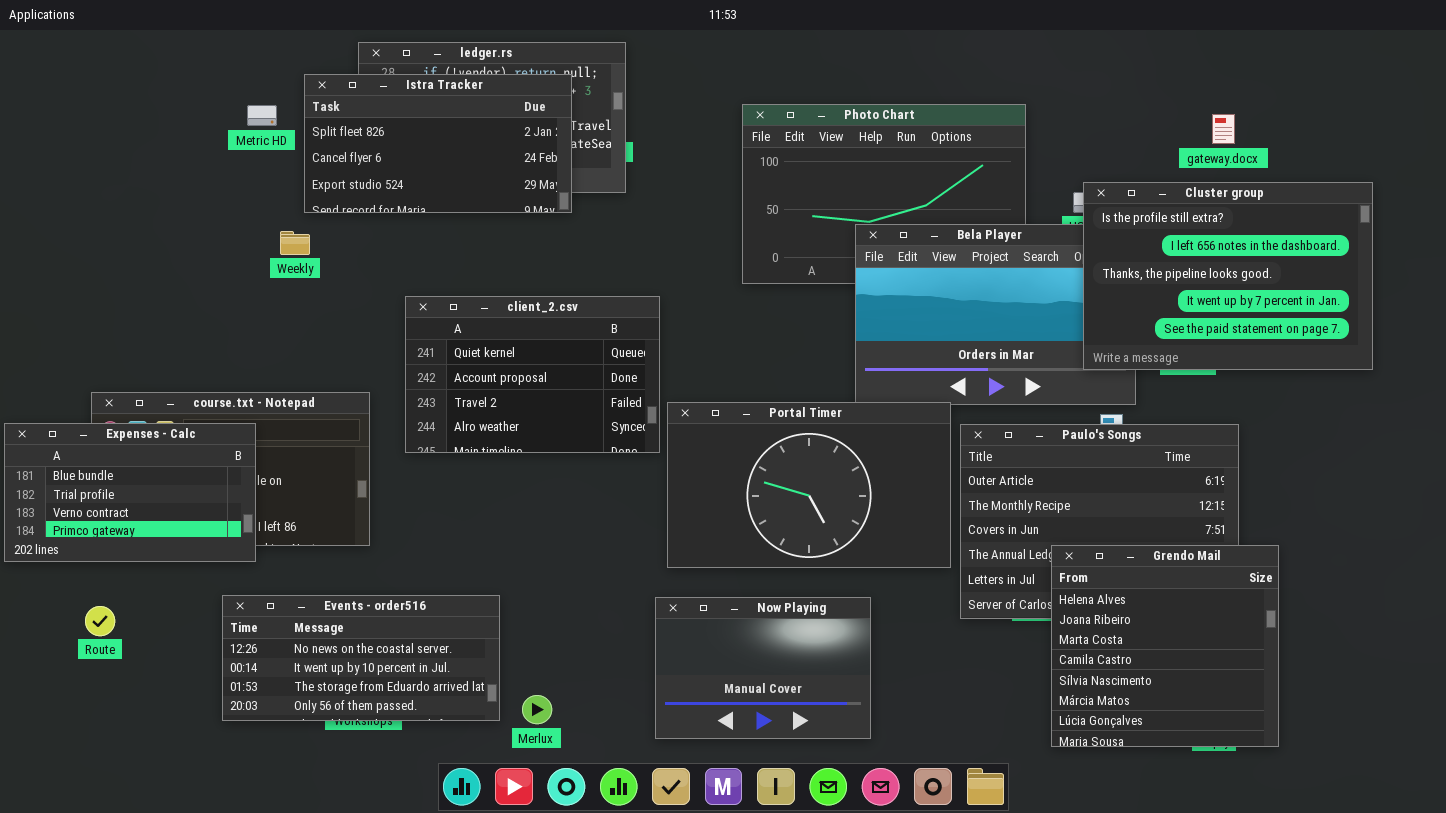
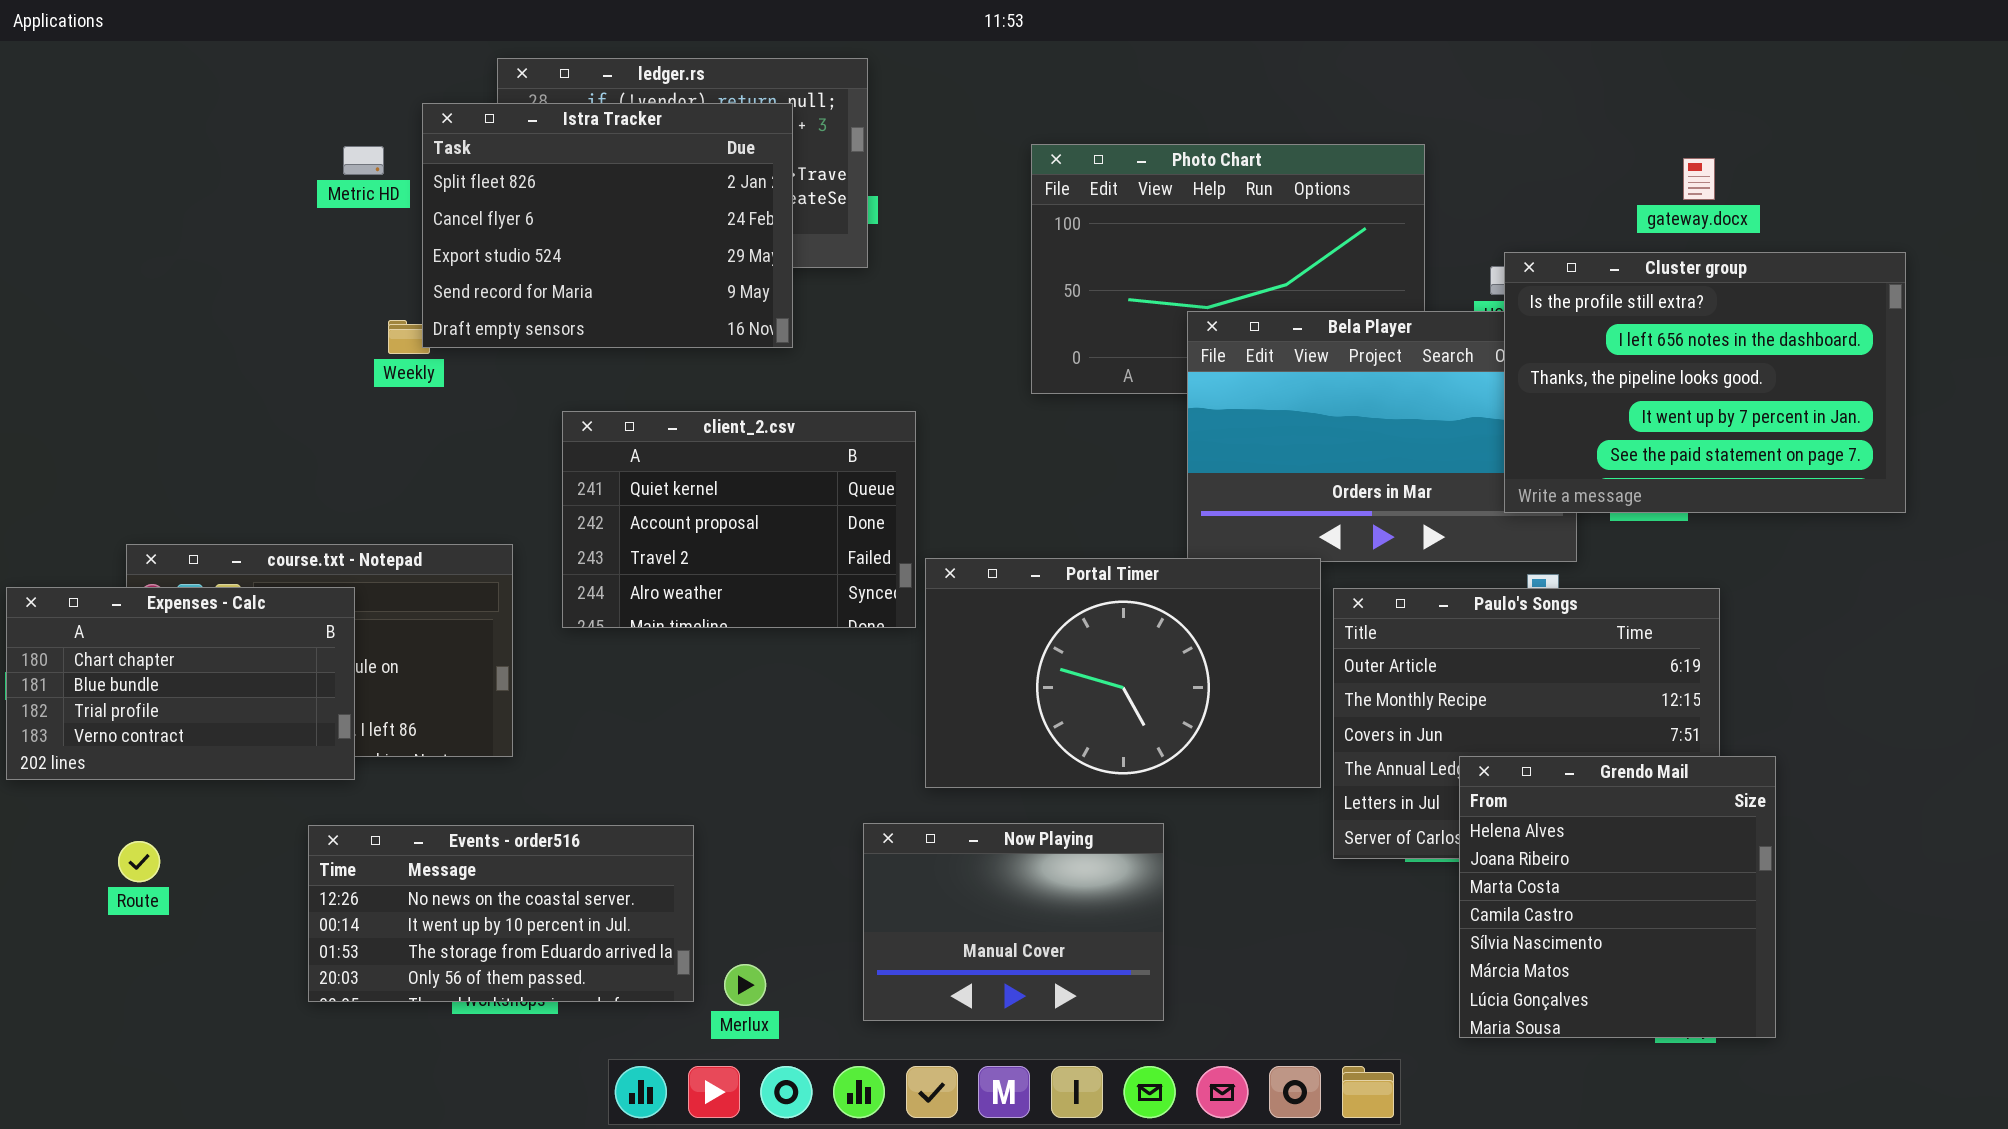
Istra Tracker: [304,74,572,213] -> [422,103,793,348], resized
Expenses - Calc: [4,423,256,562] -> [6,587,355,780], scrolled up 1 row
Now Playing: [655,597,871,739] -> [863,823,1164,1021], moved

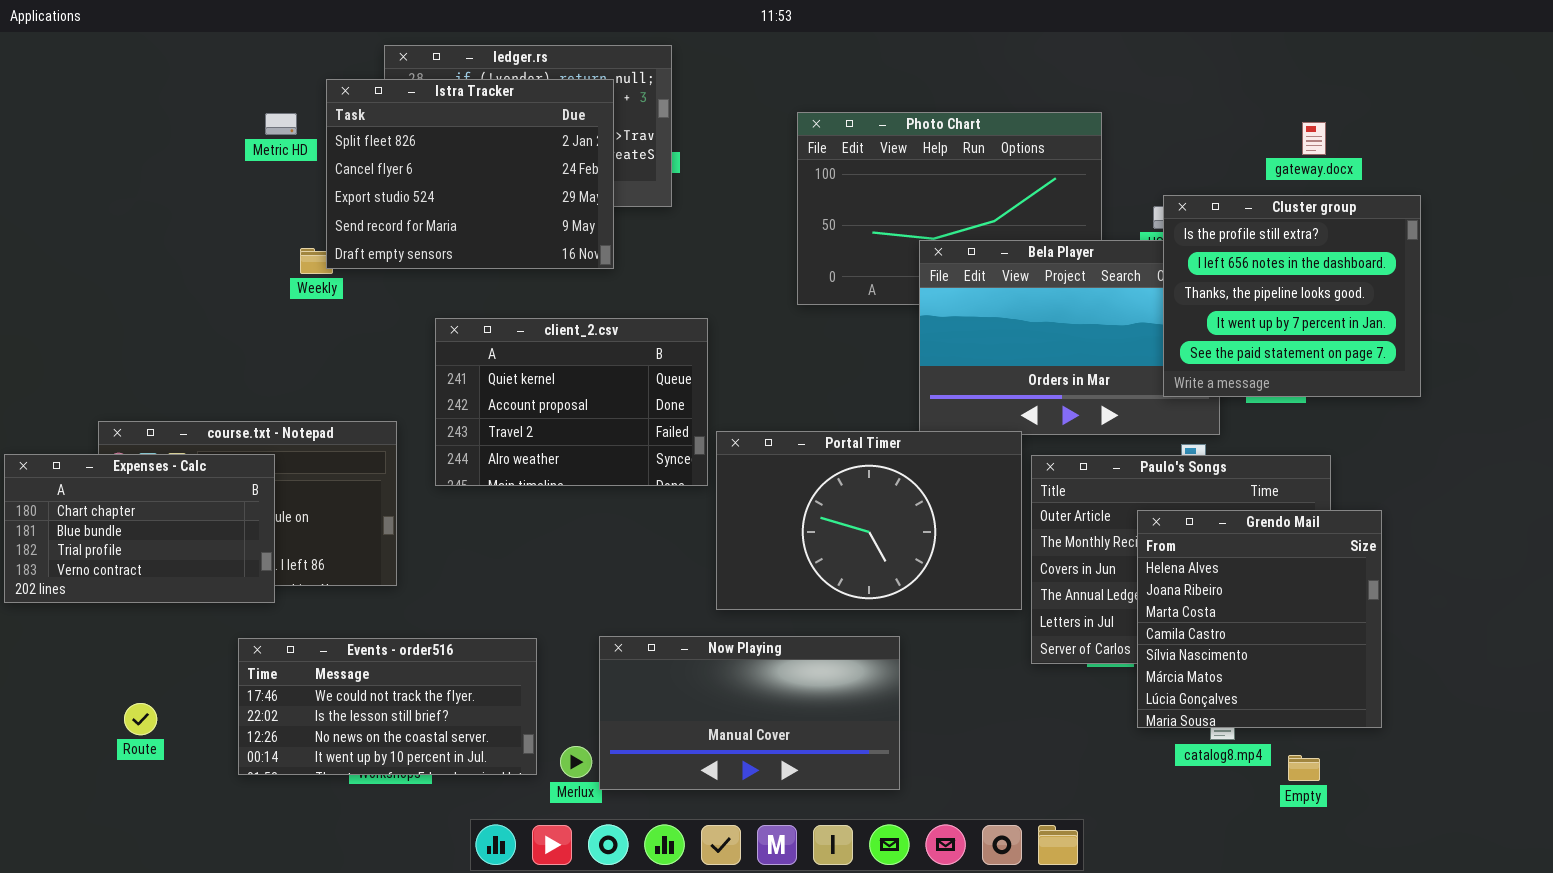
Cluster group: [1504,252,1906,513] -> [1163,195,1421,397], resized
Grendo Mail: [1459,756,1776,1038] -> [1137,510,1382,728], moved
Now Playing: [863,823,1164,1021] -> [599,636,900,790], resized
Events - order516: [308,825,694,1002] -> [238,638,537,775], scrolled up 2 rows
Route: [118,841,160,882] -> [124,703,157,735], moved

